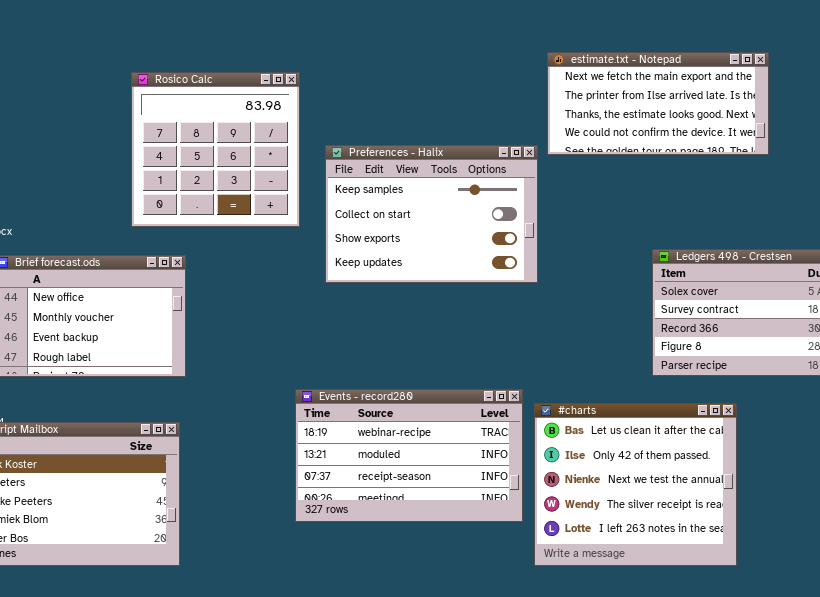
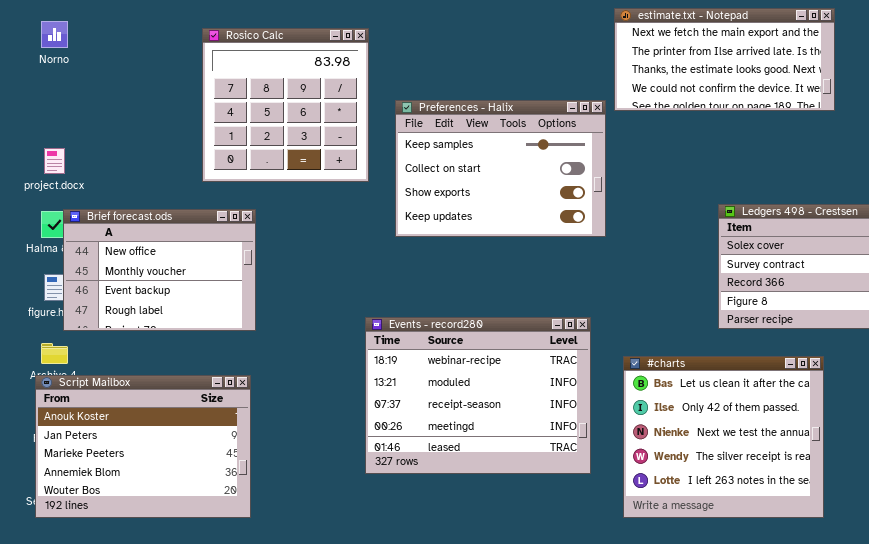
Events - record280: [295,389,523,522] -> [365,317,591,474], resized
#charts: [534,403,737,566] -> [623,356,824,518], moved

